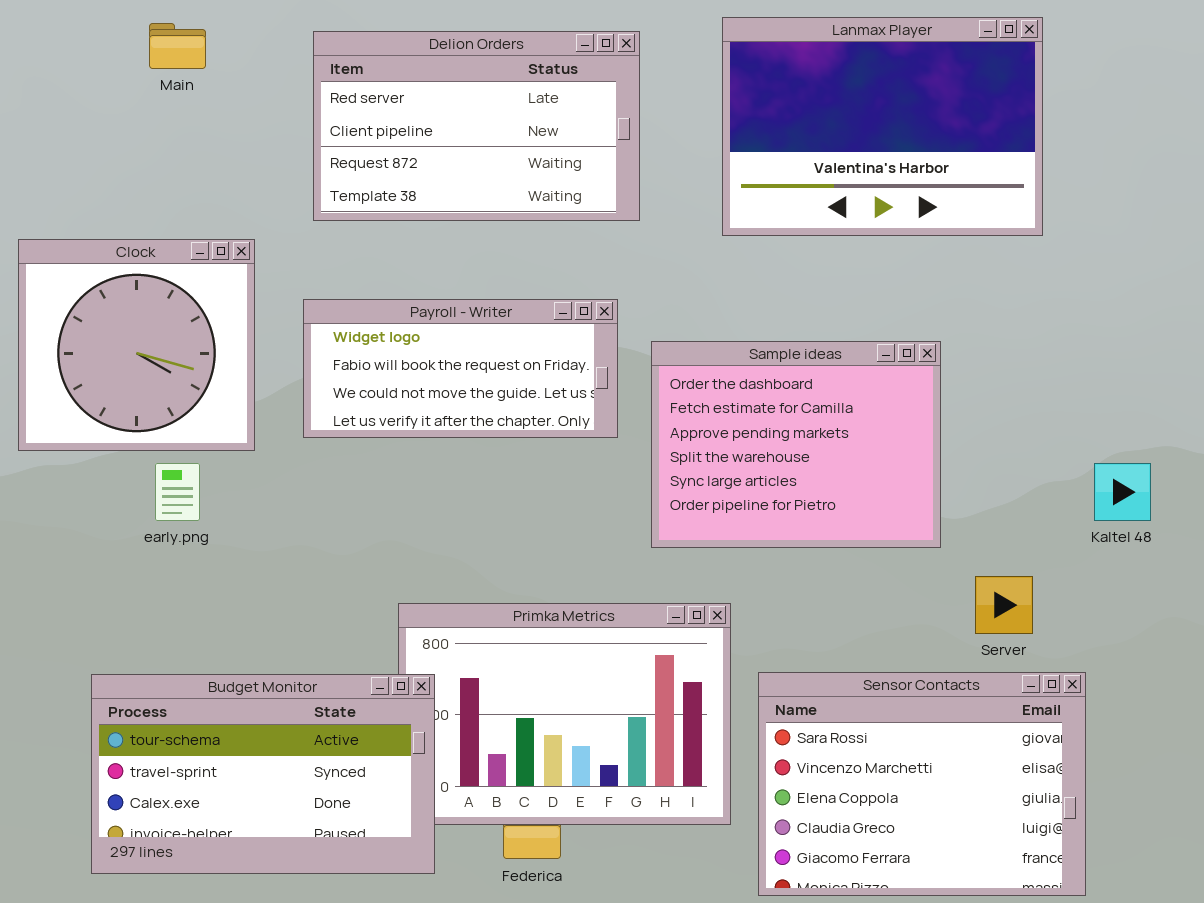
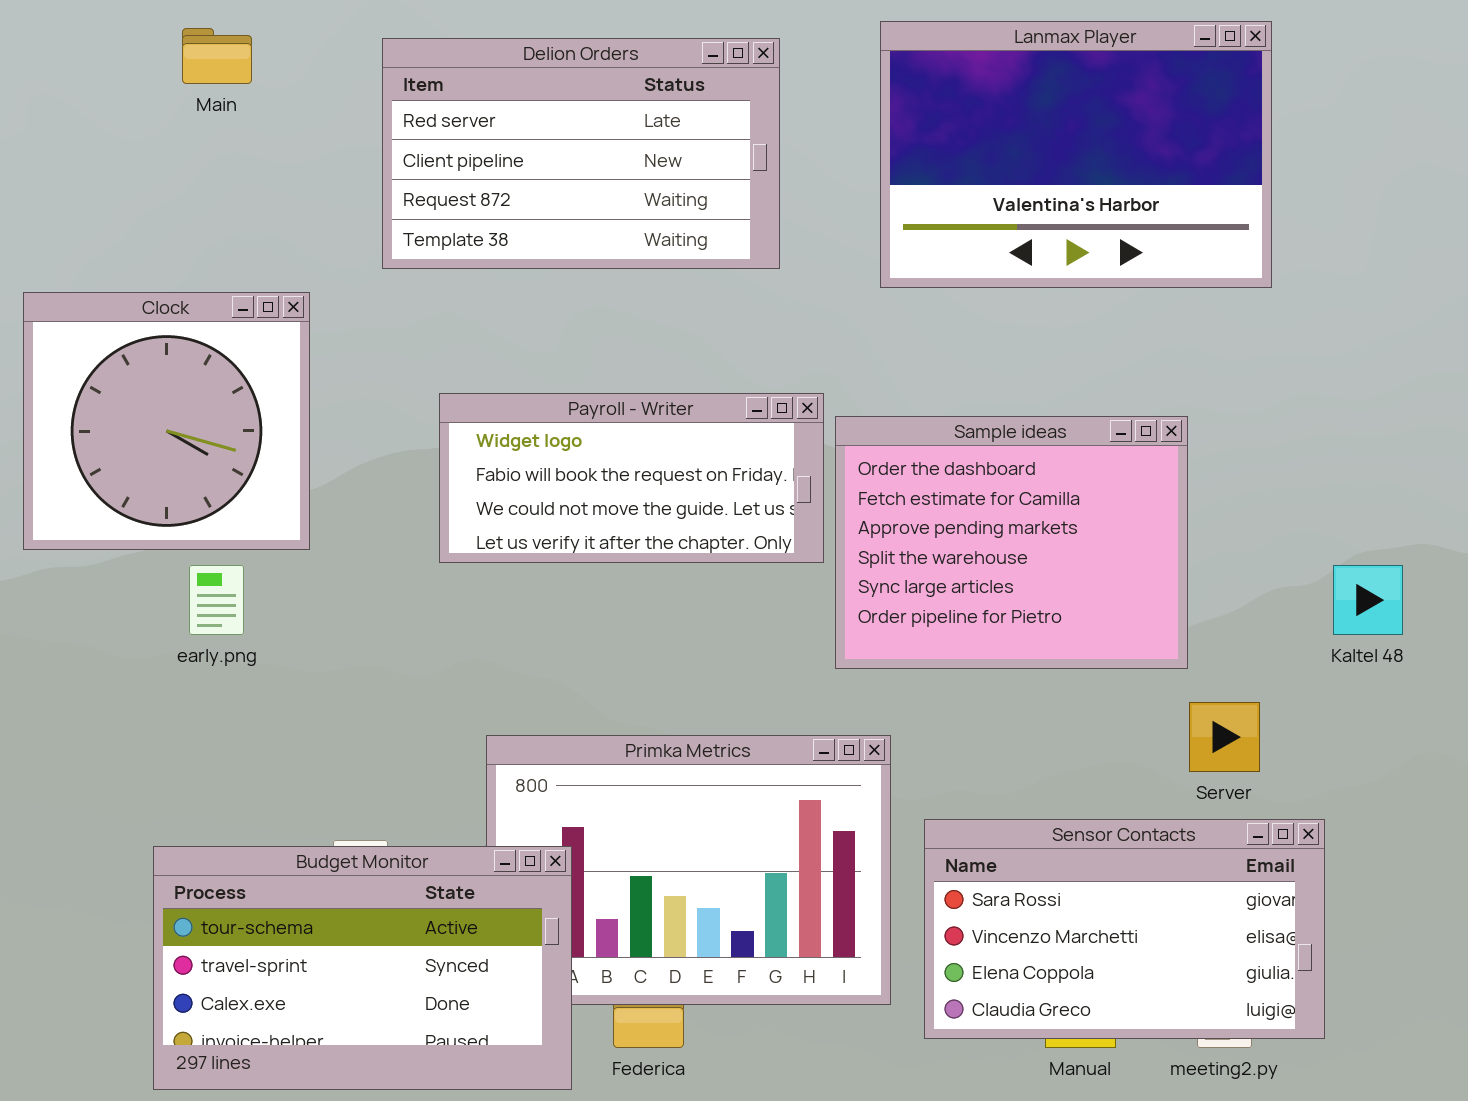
Payroll - Writer: [303,299,618,438] -> [439,393,824,563], moved
Sample ideas: [651,341,941,548] -> [835,416,1188,669], moved
Sensor Contacts: [758,672,1086,896] -> [924,819,1325,1039], resized
Budget Monitor: [91,674,435,874] -> [153,846,572,1090], moved

